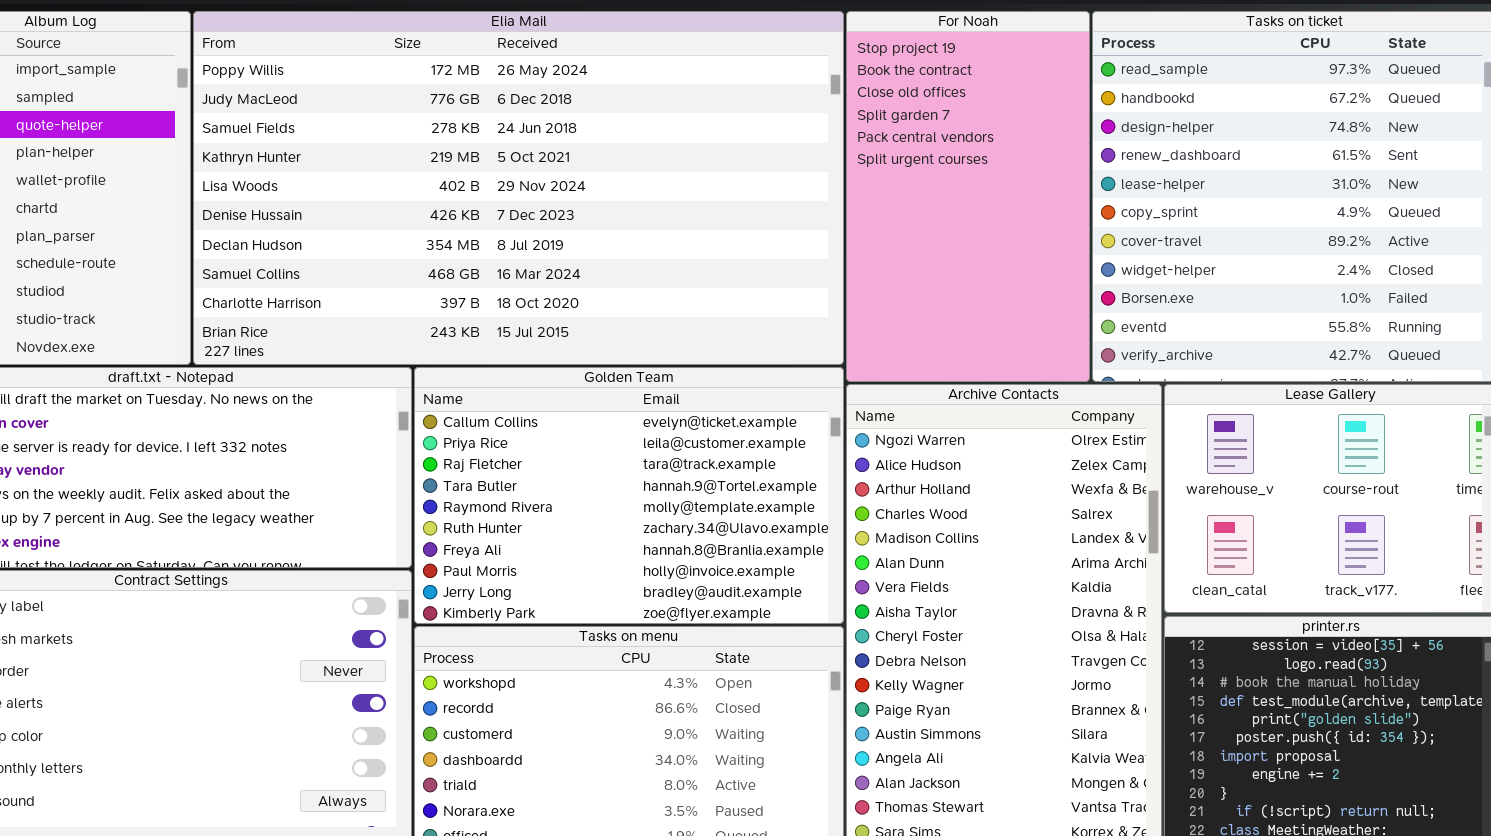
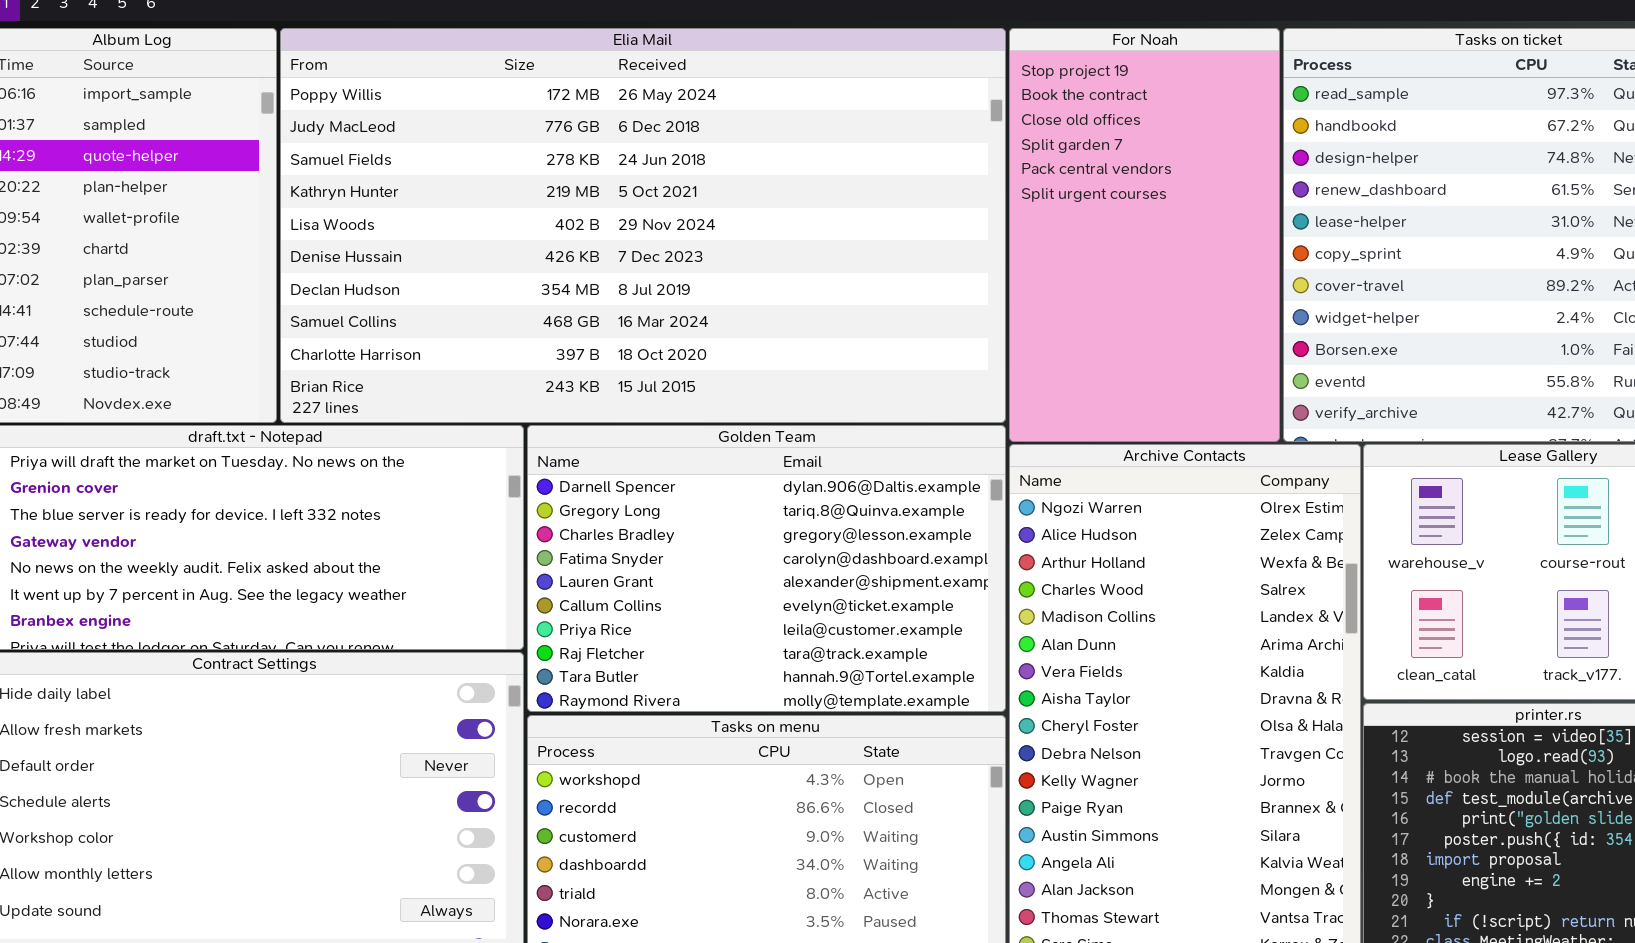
Golden Team: [414,367,844,624] -> [527,425,1006,712], scrolled up 5 rows

